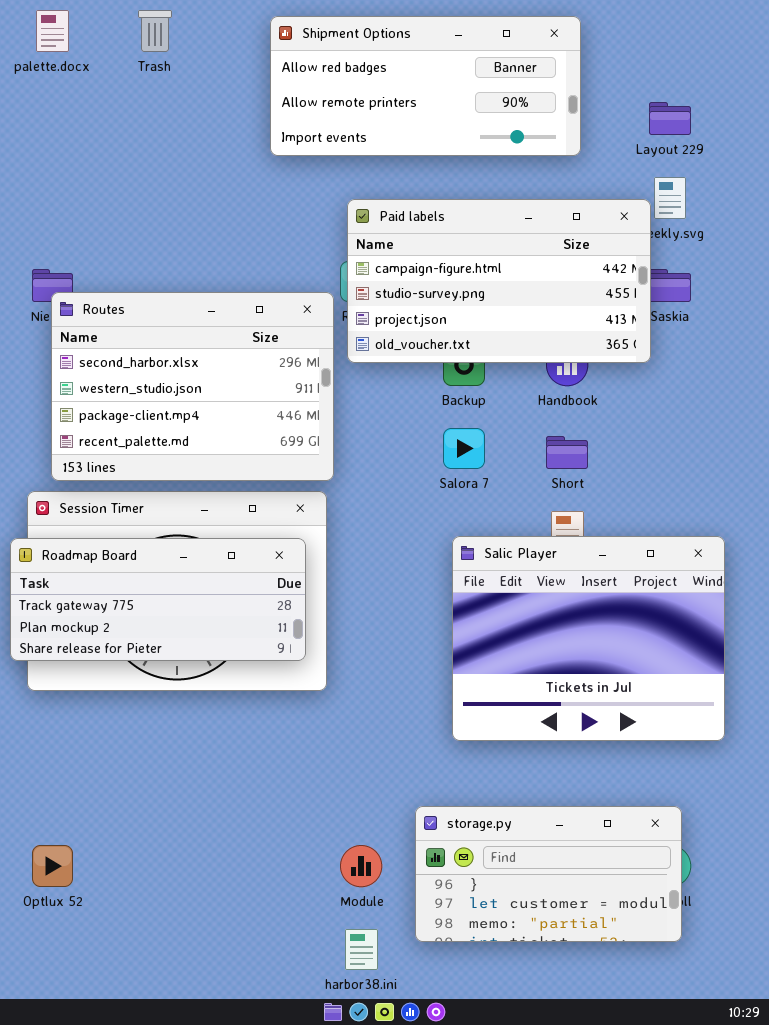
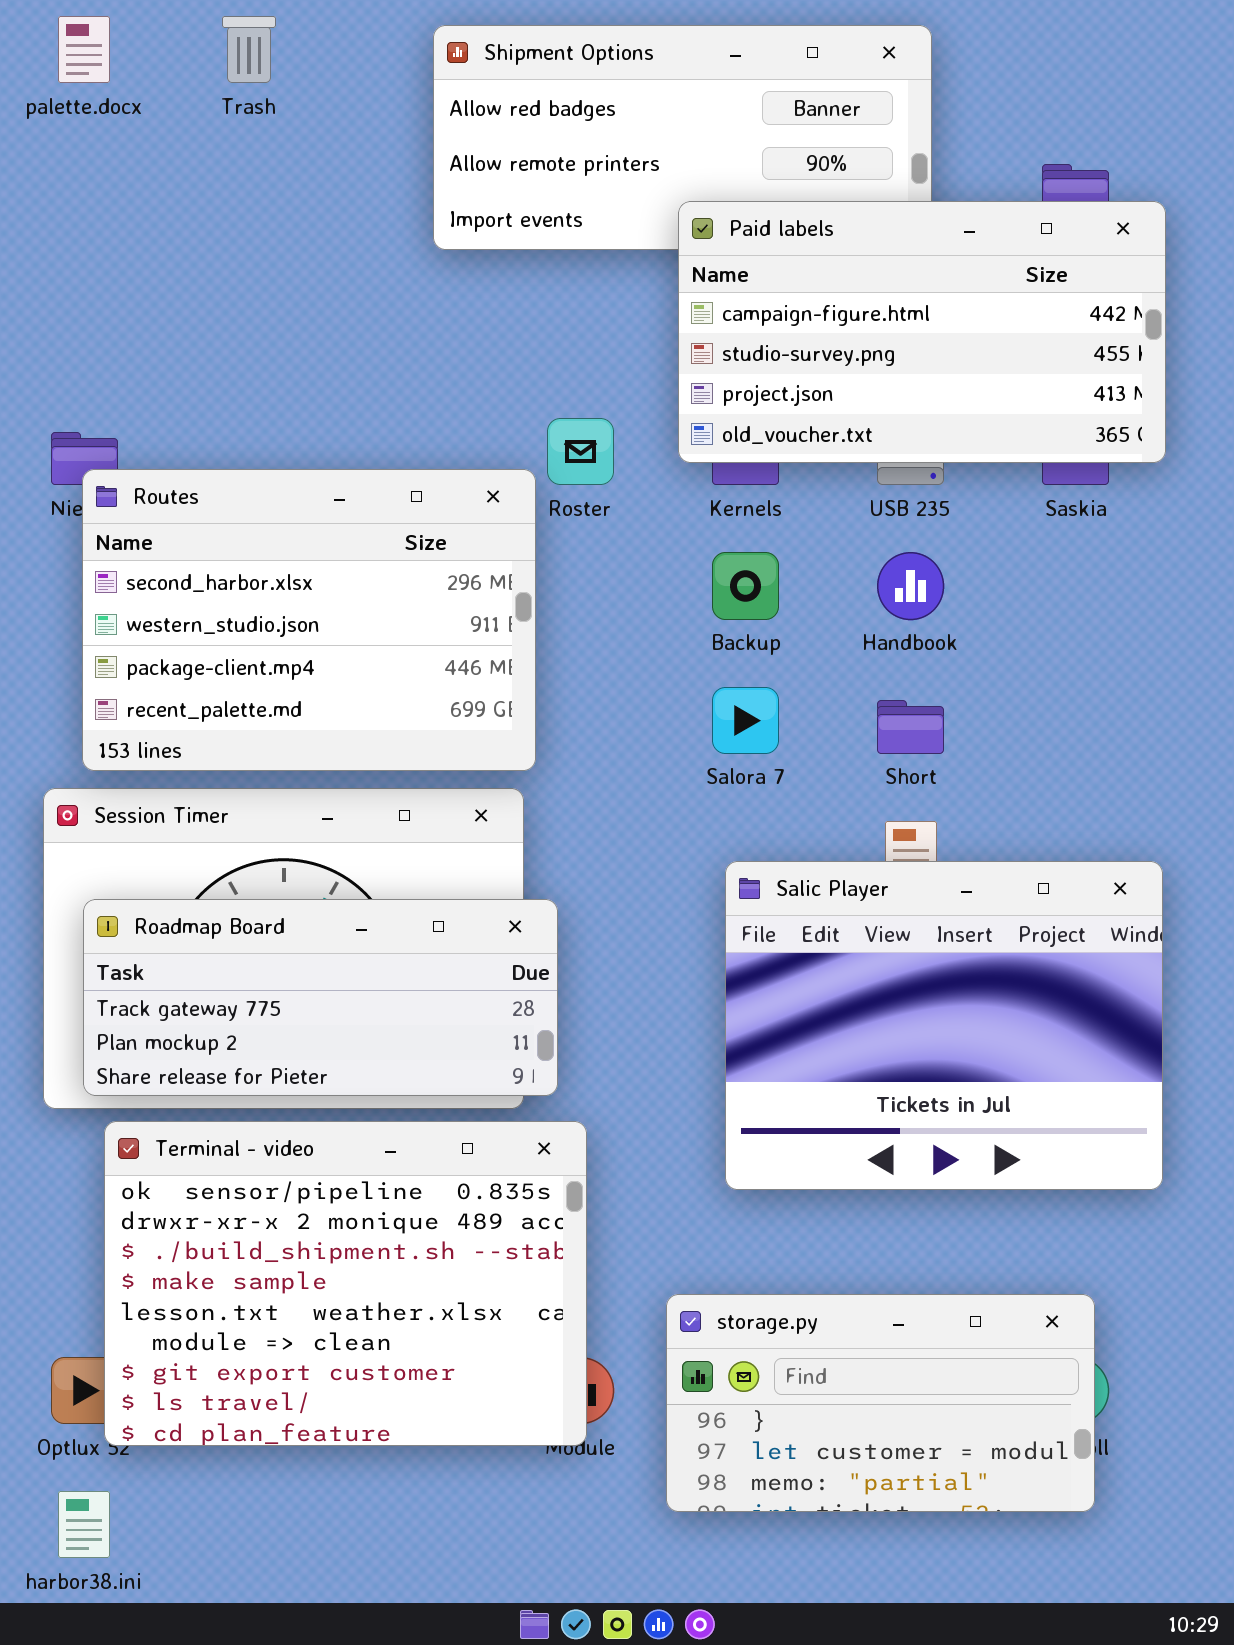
Paid labels: [347,199,651,363] -> [678,201,1166,463], moved
Roadmap Board: [10,538,306,661] -> [83,899,558,1096], moved
Terminal - video: none -> [104,1121,587,1446], opened
harbor38.ini: [345,929,378,970] -> [58,1491,110,1558], moved

